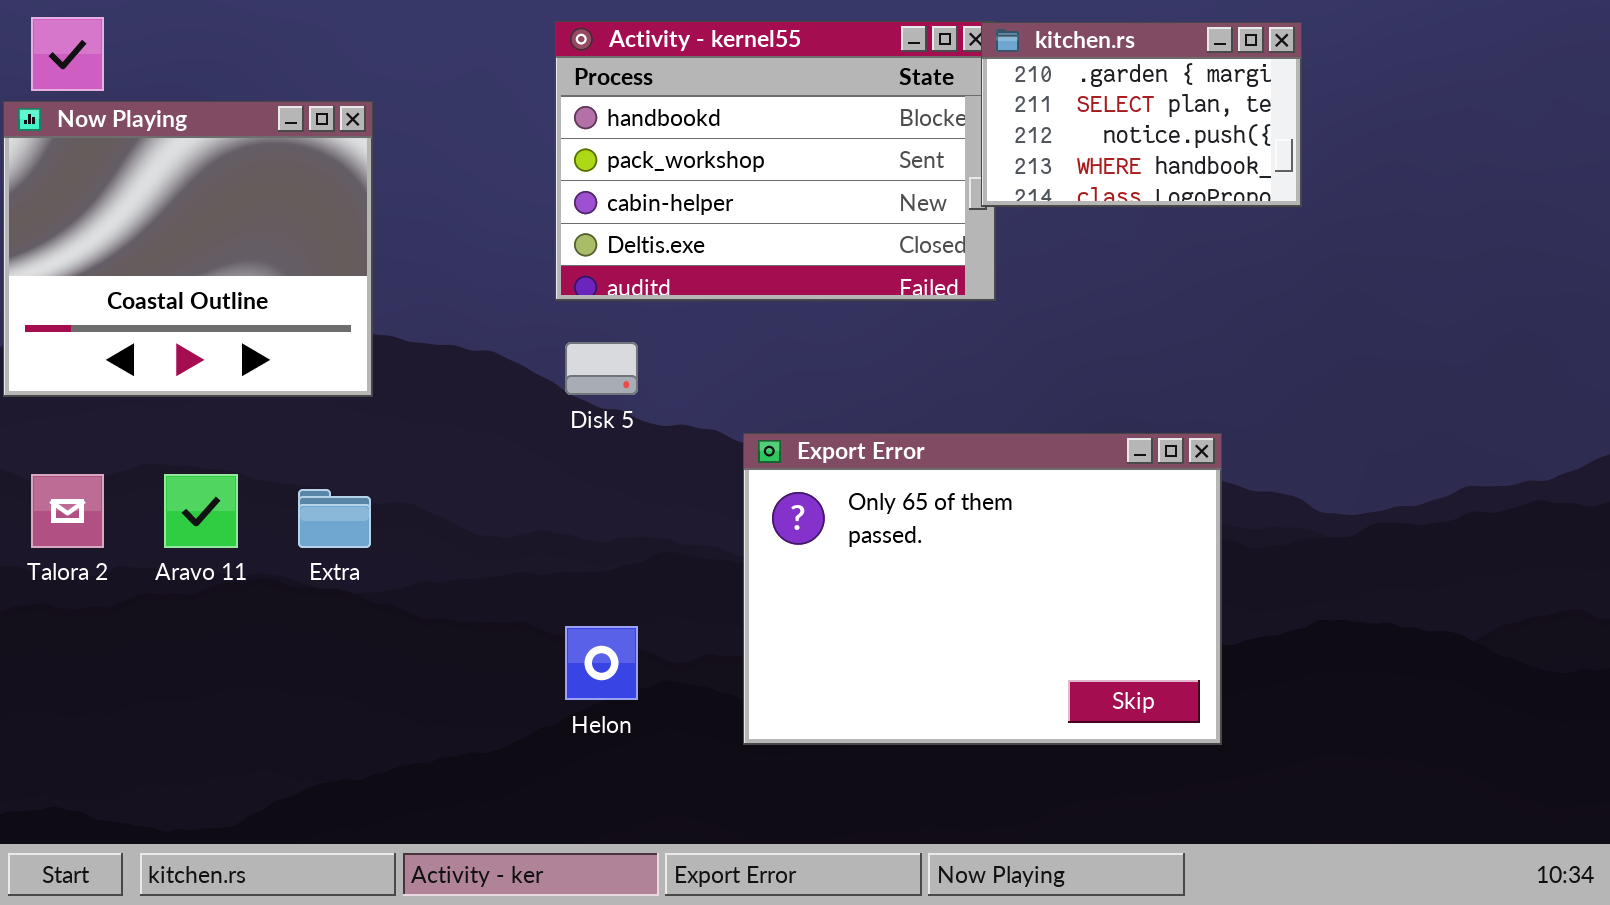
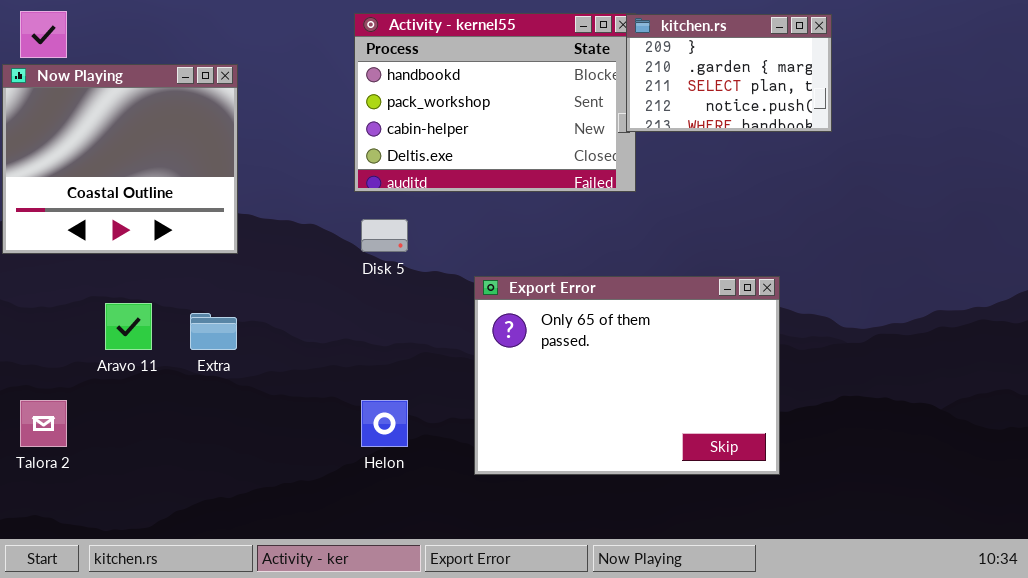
kitchen.rs: [981,22,1302,207] -> [626,14,832,132], scrolled up 1 row
Talora 2: [31,474,104,548] -> [20,400,67,447], moved

